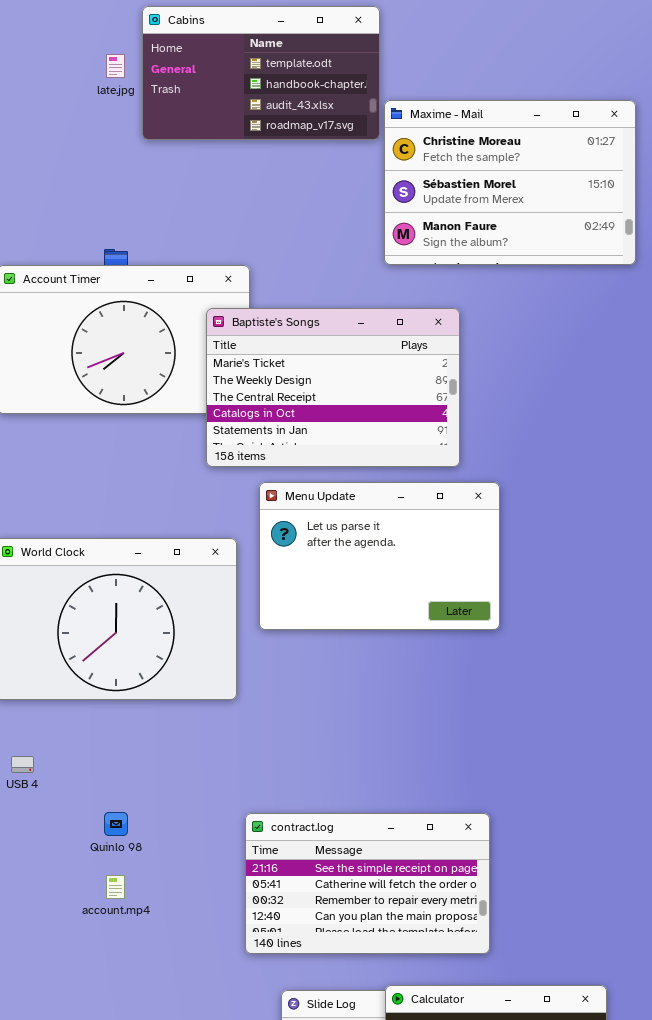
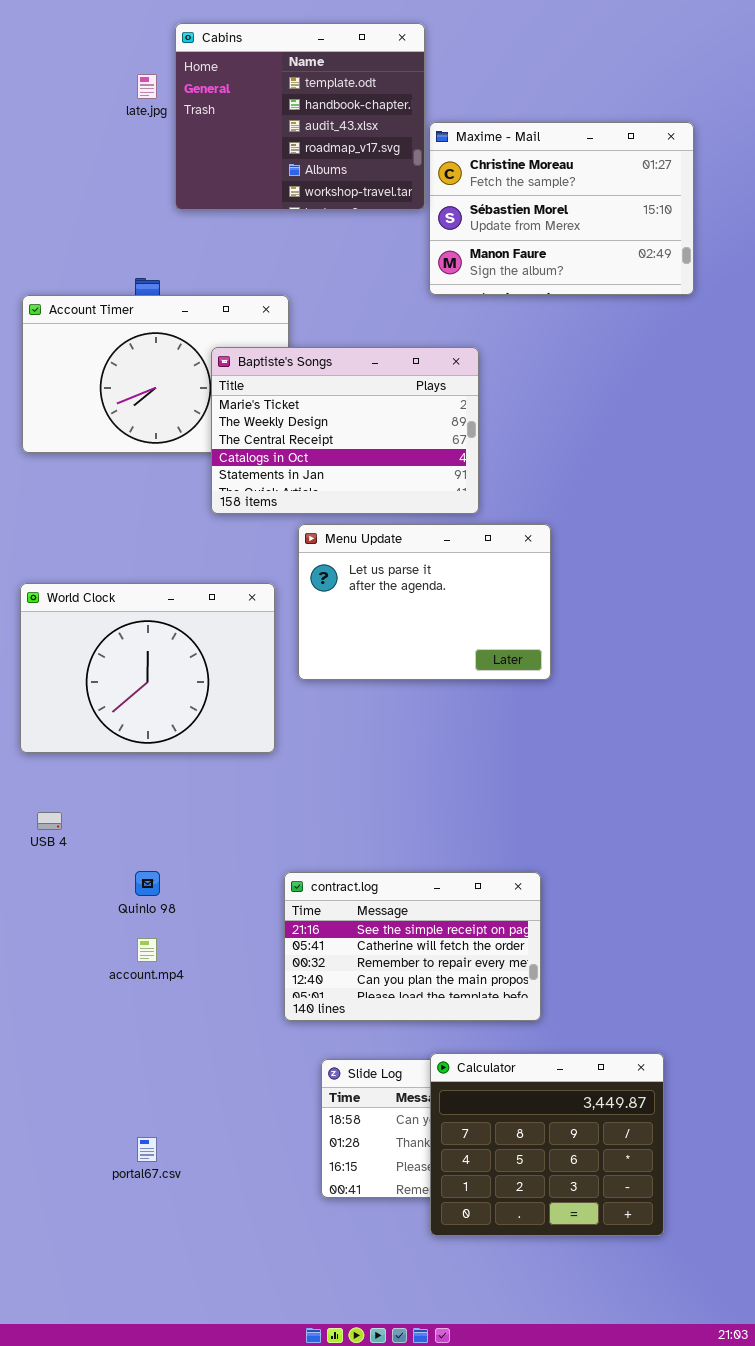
Cabins: [142,6,380,140] -> [175,23,425,210], resized
Baptiste's Songs: [206,308,460,467] -> [211,347,479,514], moved

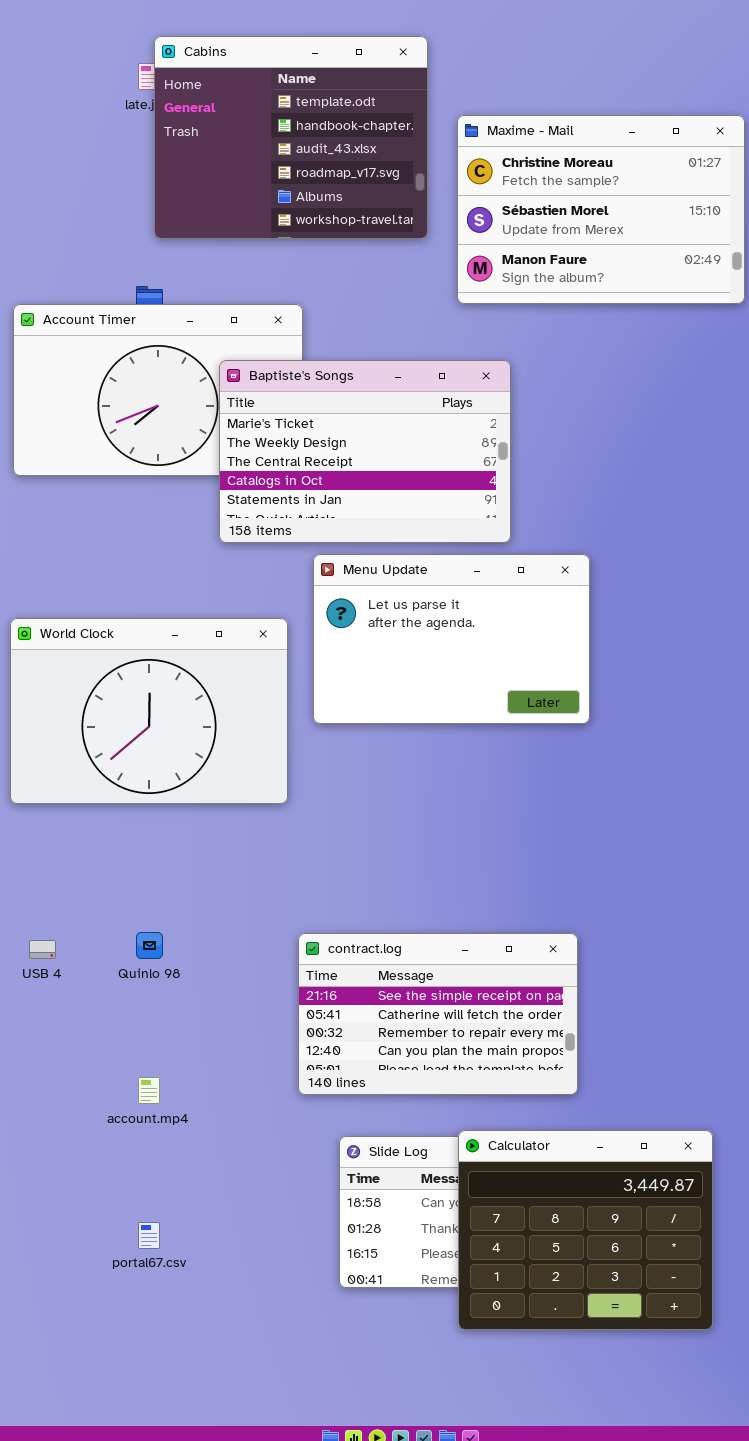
Cabins: [175,23,425,210] -> [154,36,428,239], moved
USB 4: [37,812,62,830] -> [29,940,56,959], moved
account.mp4: [137,938,157,962] -> [138,1077,160,1104], moved

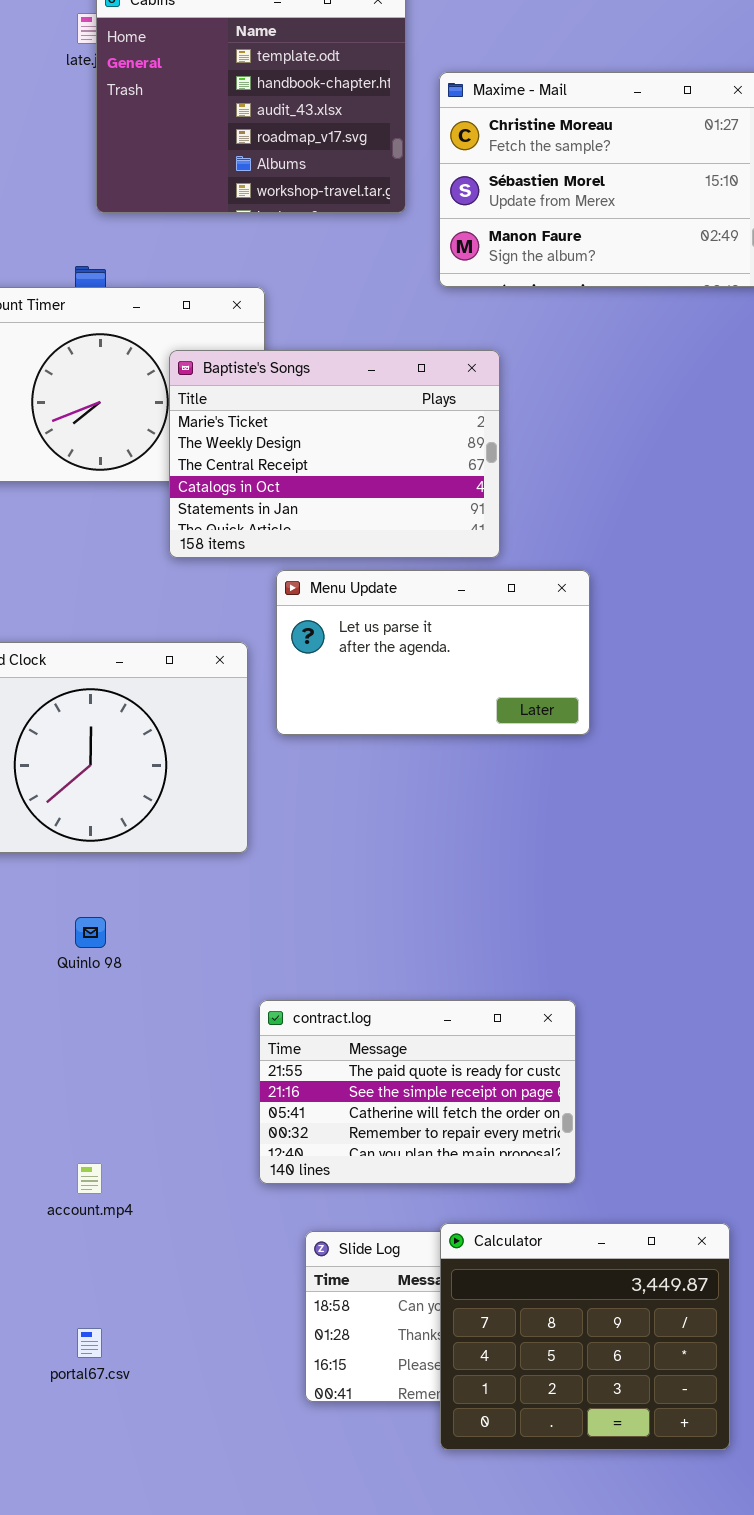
Menu Update: [313,554,590,724] -> [276,570,590,735], resized
Quinlo 98: [136,932,163,959] -> [75,917,106,948], moved
contract.log: [298,933,578,1095] -> [259,1000,576,1184], scrolled up 1 row

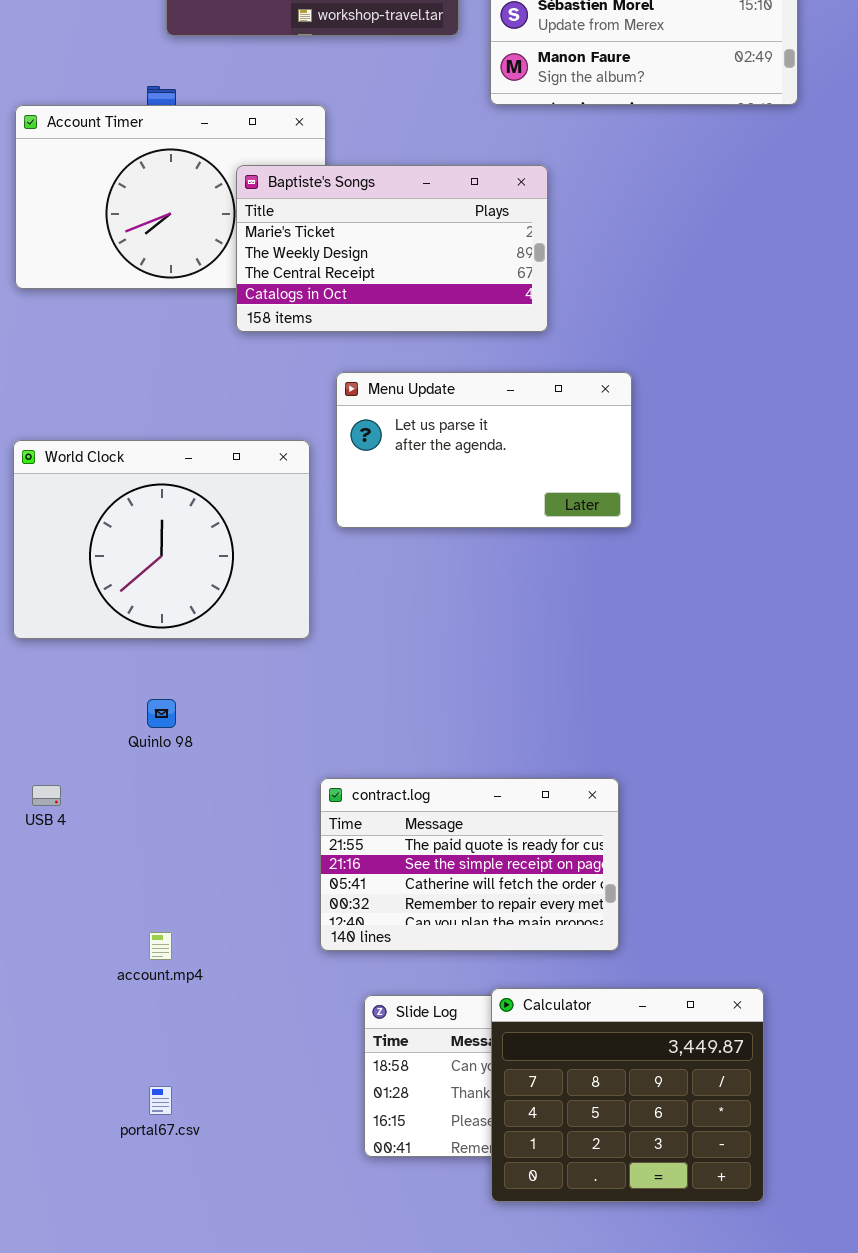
Baptiste's Songs: [169,350,500,558] -> [236,165,548,332], resized

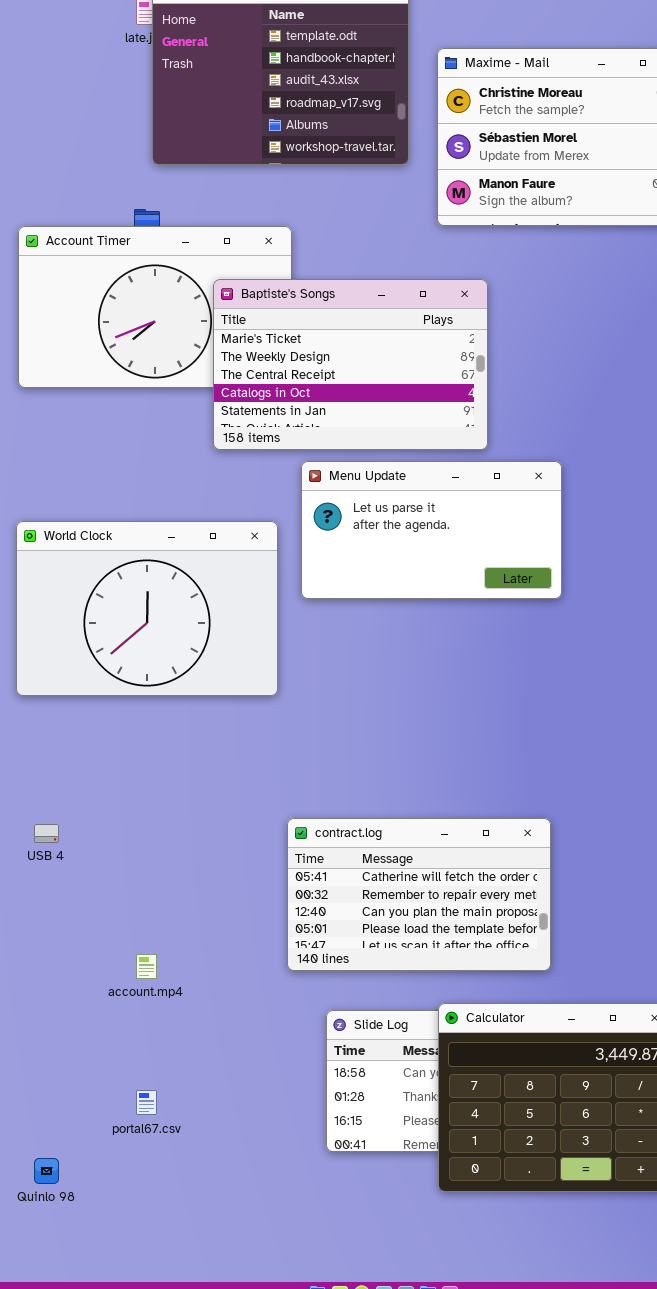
Baptiste's Songs: [236,165,548,332] -> [213,279,488,450], resized
Quinlo 98: [147,699,176,728] -> [34,1158,59,1184], moved
contract.log: [320,778,619,951] -> [287,818,551,971], scrolled down 2 rows

